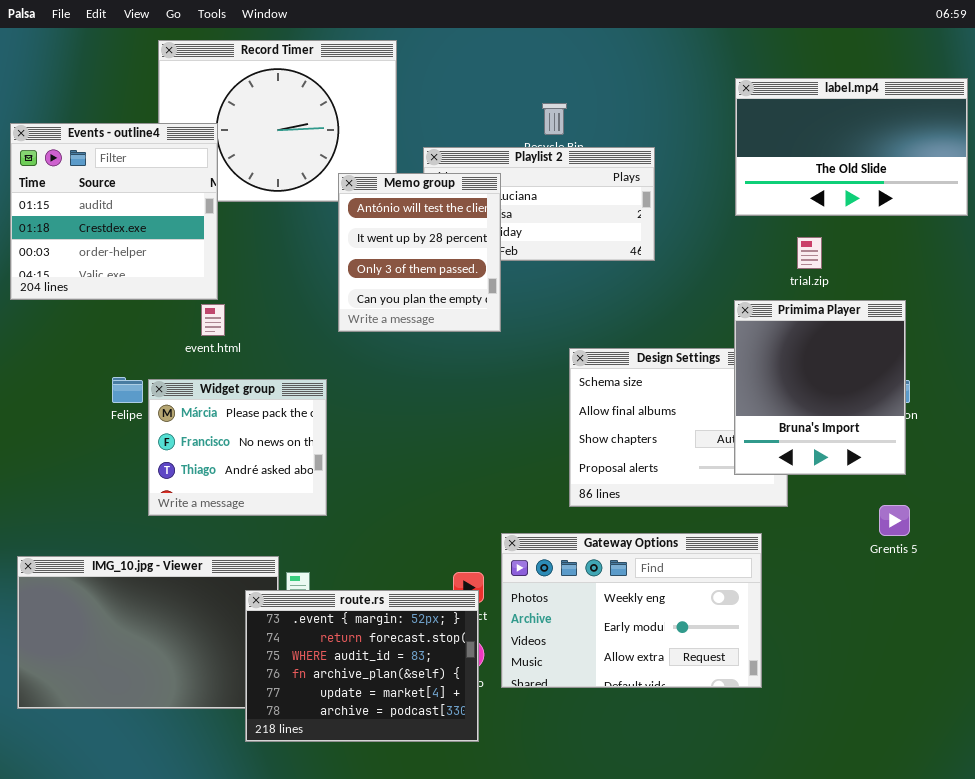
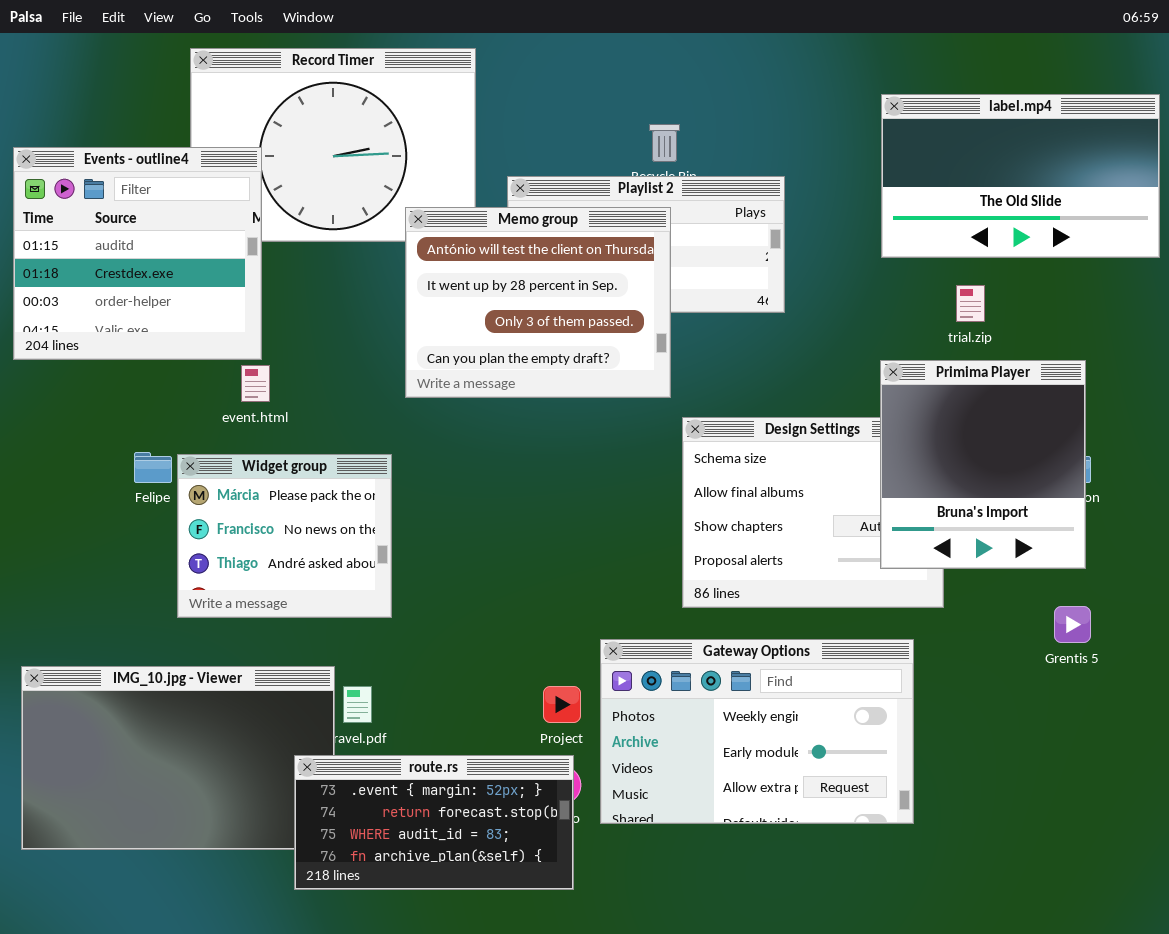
Memo group: [338,173,501,332] -> [405,207,671,398], resized
route.rs: [245,590,479,742] -> [294,755,574,890], resized

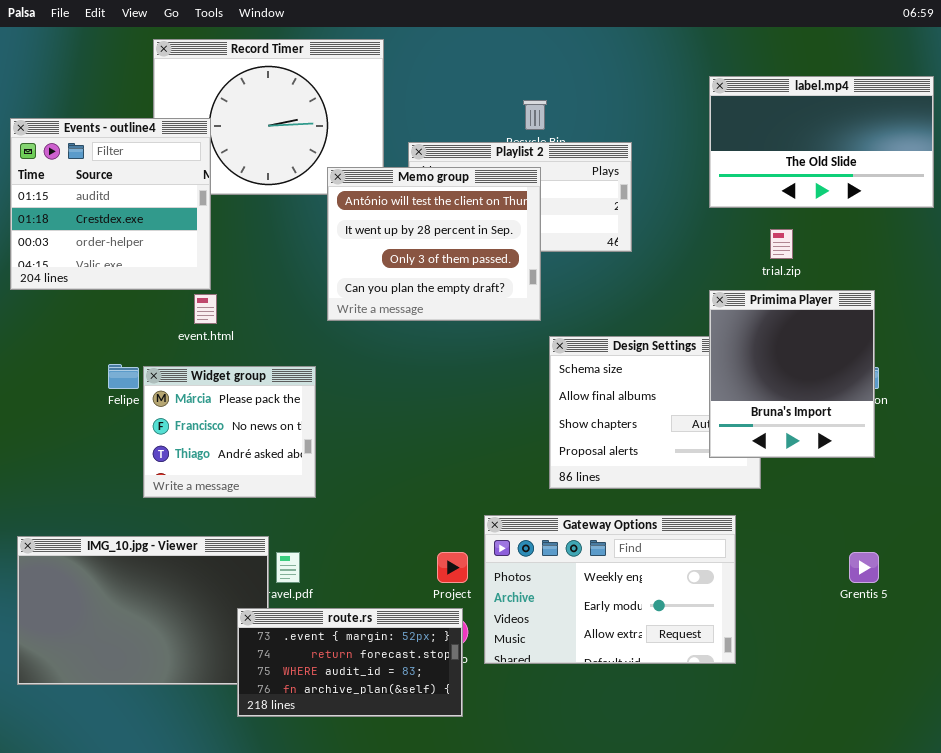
Grentis 5: [1054,606,1091,643] -> [849,552,879,583], moved

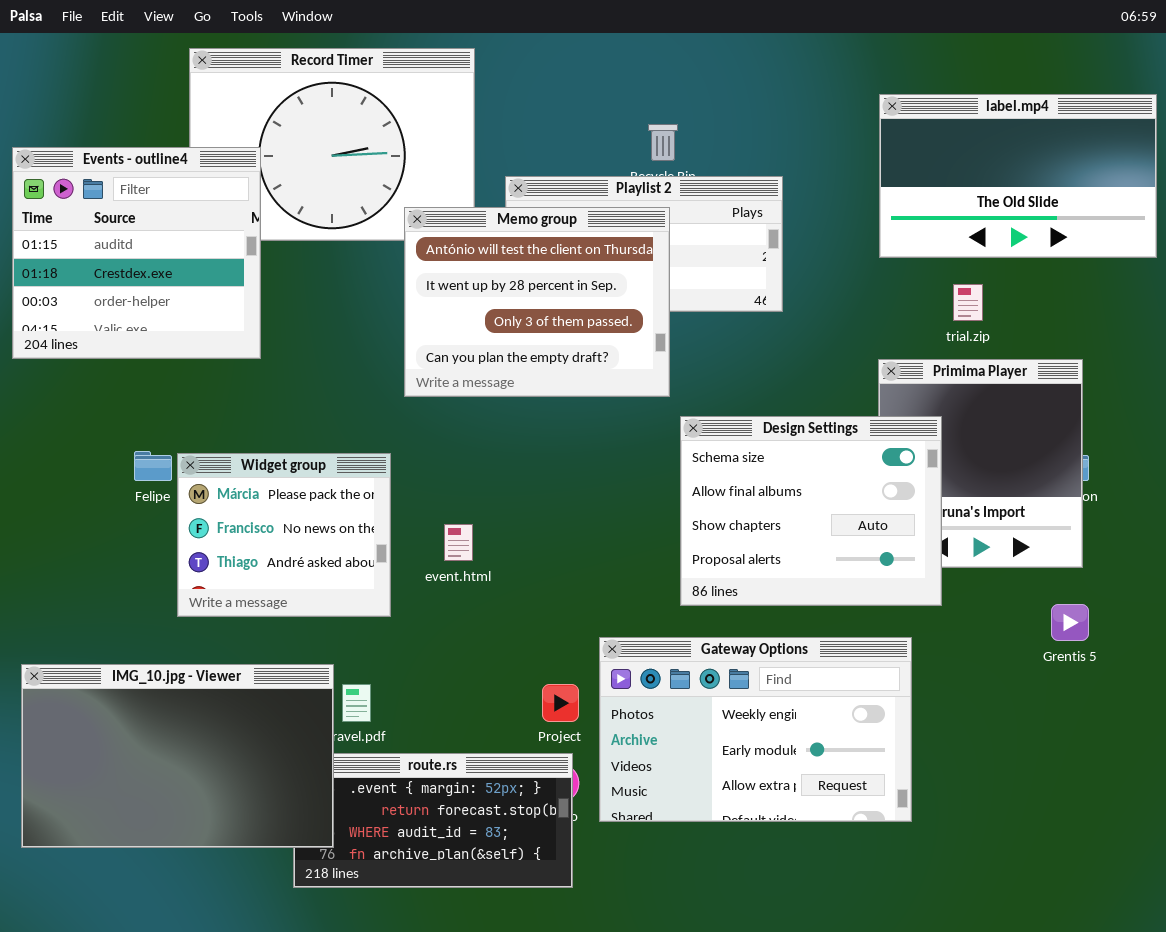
event.html: [194,294,217,324] -> [444,524,473,561], moved
Design Settings: [549,336,761,489] -> [680,416,942,606], raised
IMG_10.jpg - Viewer: [17,536,269,685] -> [21,664,334,848], raised
Grentis 5: [849,552,879,583] -> [1051,604,1089,641], moved

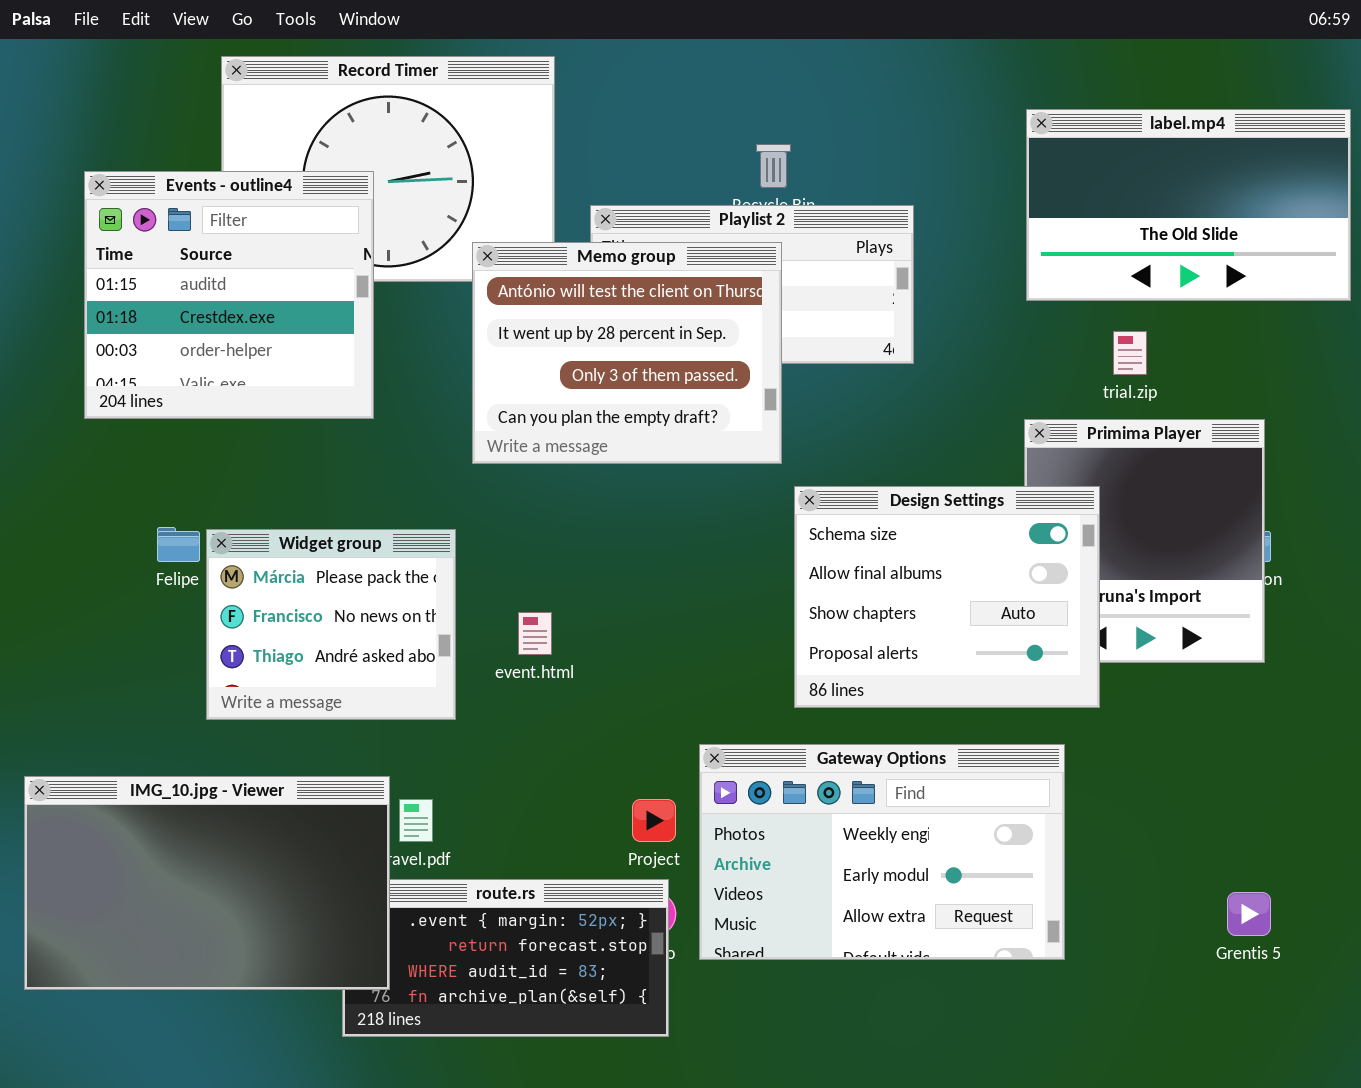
Events - outline4: [12,147,261,359] -> [84,171,374,419], moved
Grentis 5: [1051,604,1089,641] -> [1227,892,1271,936], moved

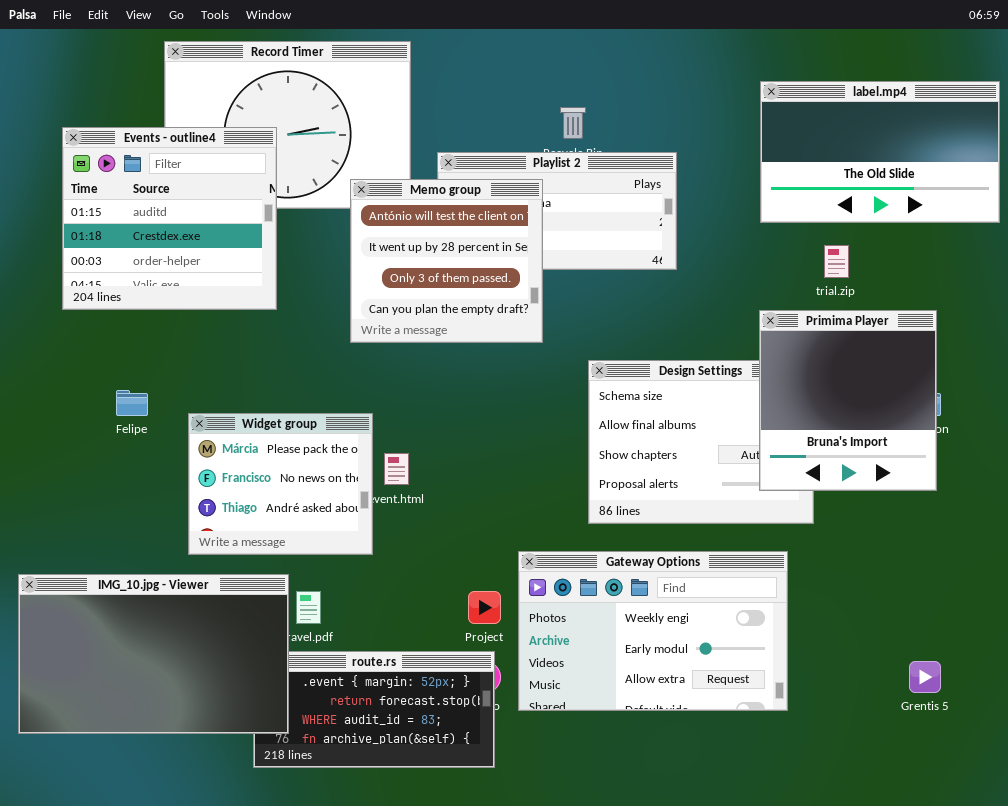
Memo group: [472,242,782,464] -> [350,179,543,343], resized
Primima Player: [1024,419,1265,663] -> [759,310,937,491], raised
Widget group: [206,529,456,720] -> [188,413,373,555], moved

